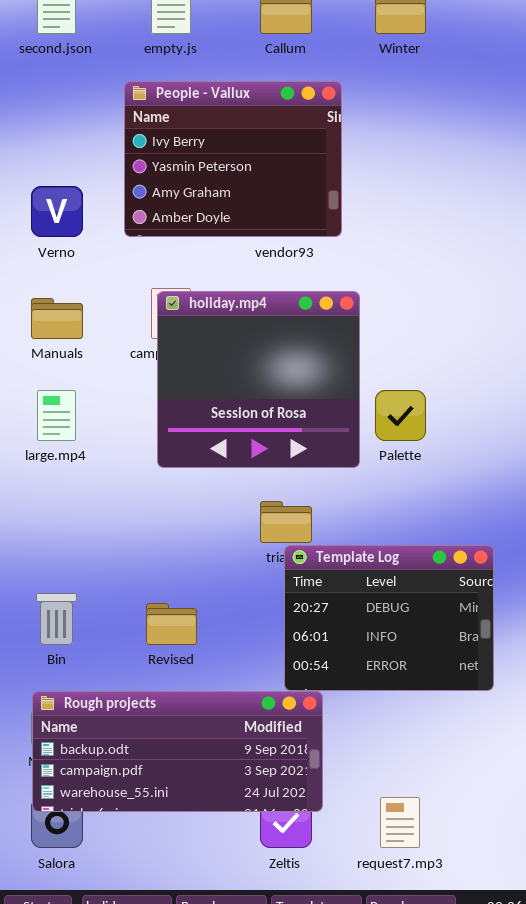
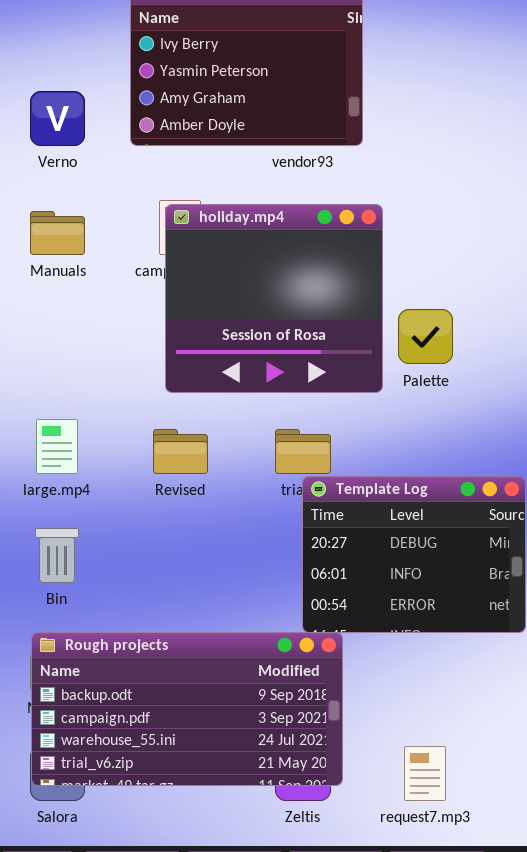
large.mp4: [37,390,76,441] -> [36,419,78,474], moved
Revised: [146,603,197,645] -> [153,429,208,474], moved
Rough projects: [32,691,323,812] -> [31,632,343,786], resized

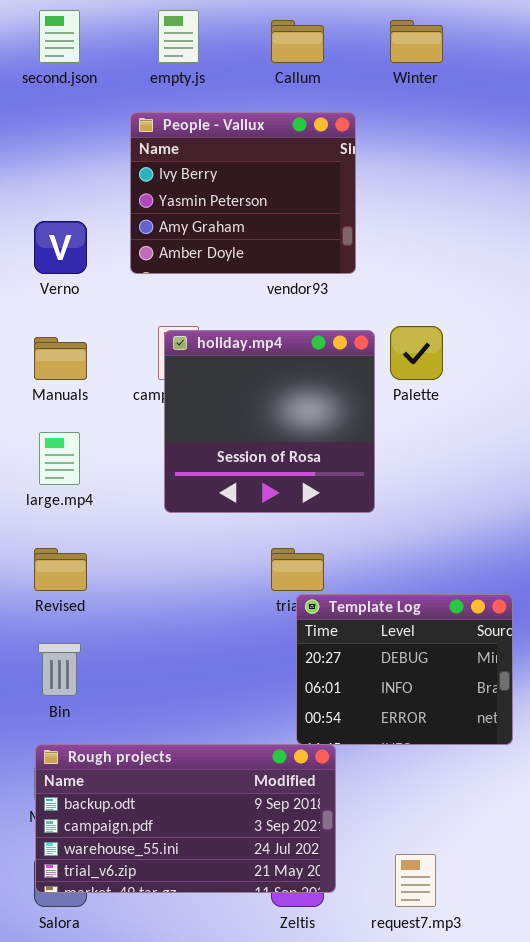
Palette: [398,309,453,364] -> [390,326,443,380], moved
large.mp4: [36,419,78,474] -> [39,432,80,485], moved
Revised: [153,429,208,474] -> [34,548,87,591], moved

